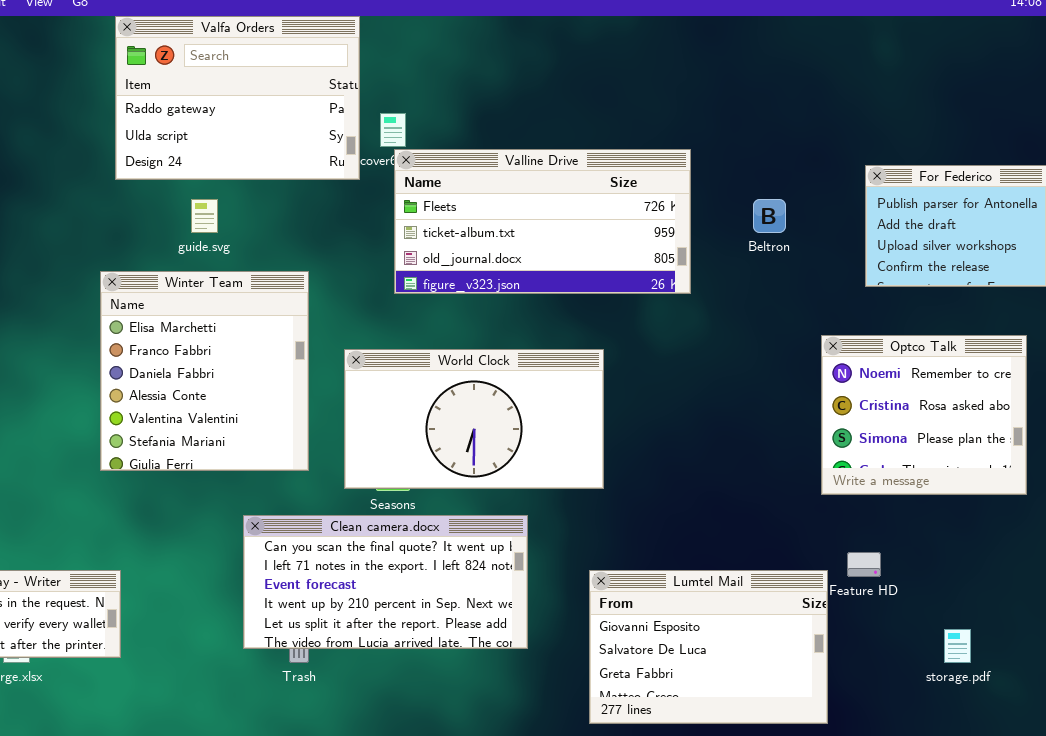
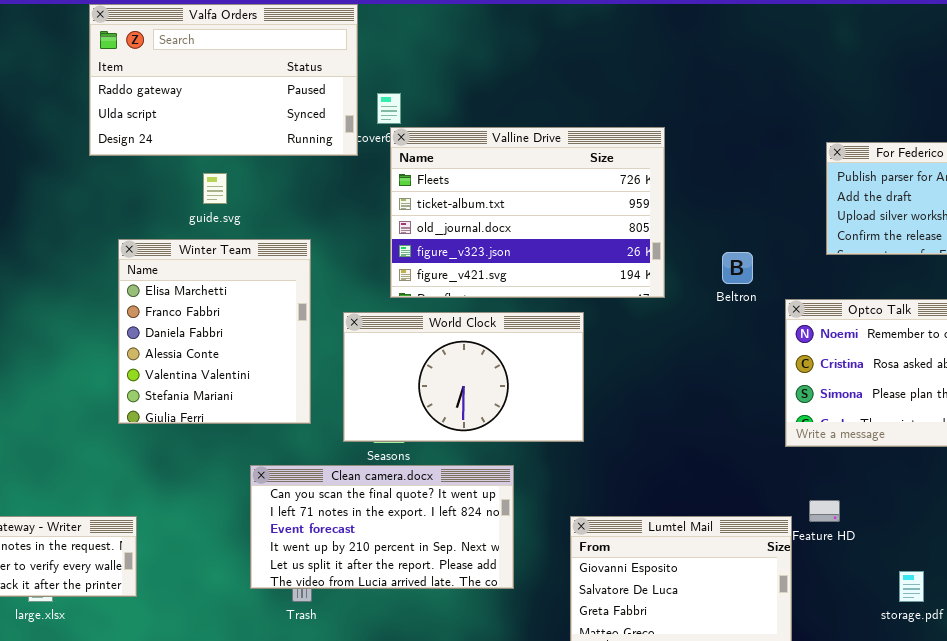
Valfa Orders: [115,16,360,180] -> [89,4,358,156], resized
Valline Drive: [394,149,691,294] -> [390,127,665,298], resized
Beltron: [753,199,786,233] -> [722,252,753,284], moved

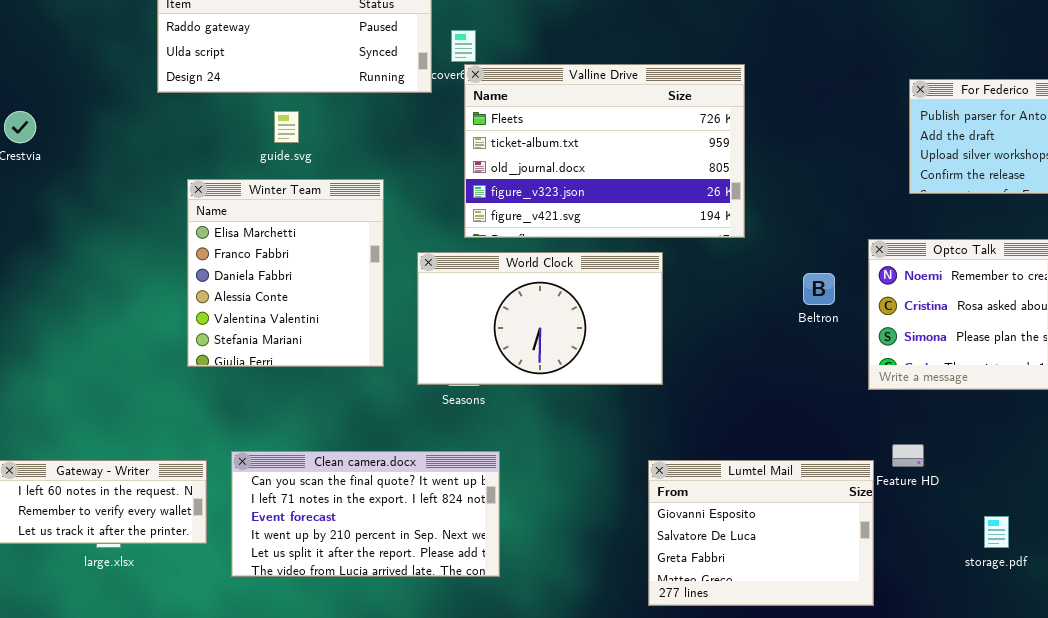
Beltron: [722,252,753,284] -> [803,273,835,305], moved
Clean camera.docx: [250,465,514,589] -> [231,451,500,577], moved

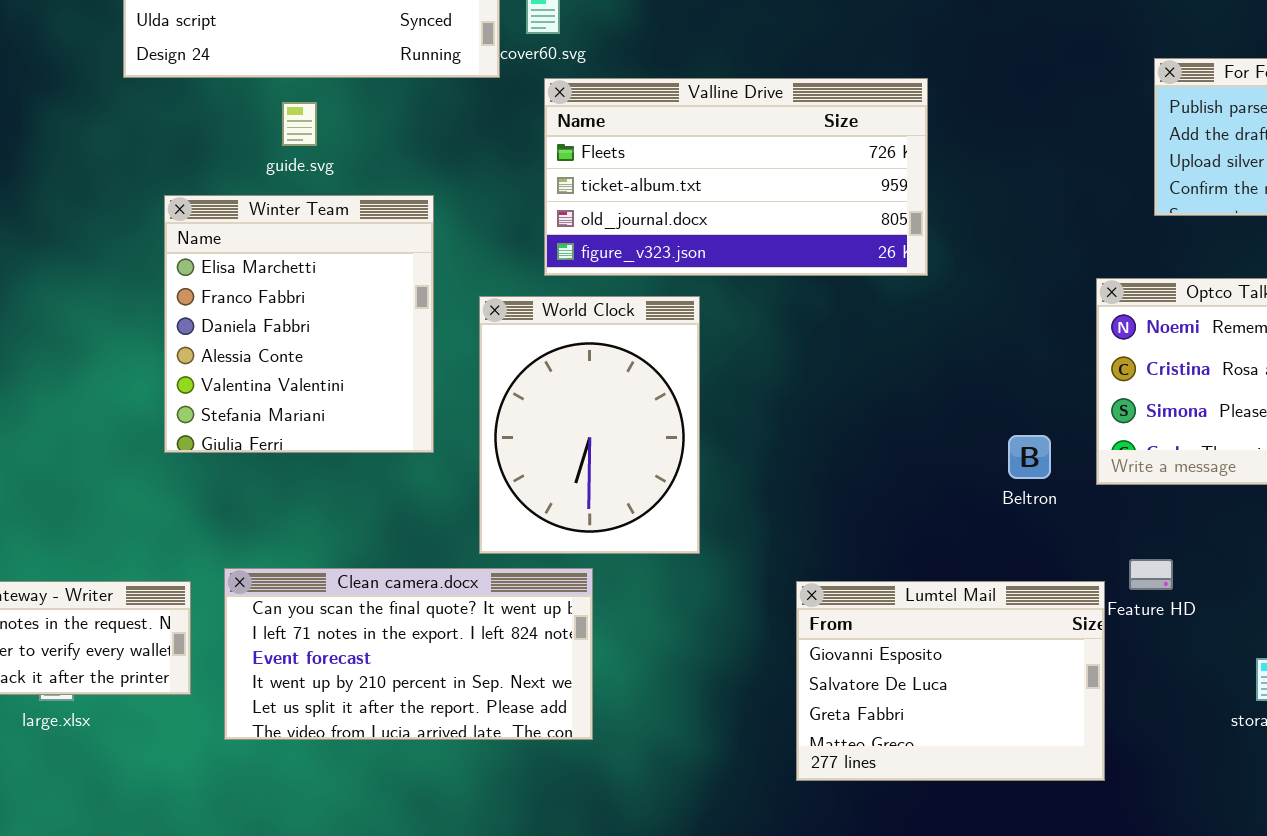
Valline Drive: [464,64,745,238] -> [544,78,928,276], resized
World Clock: [417,252,663,385] -> [479,296,700,554], resized
Beltron: [803,273,835,305] -> [1008,435,1051,479], moved

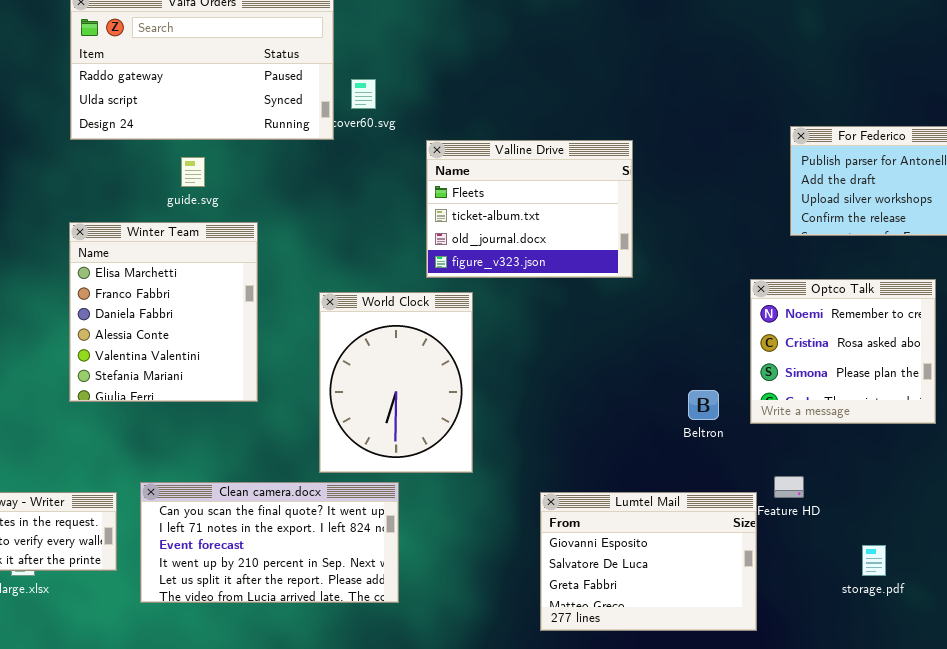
Valline Drive: [544,78,928,276] -> [426,140,633,278], resized
Winter Team: [164,195,434,453] -> [69,222,258,402], moved

